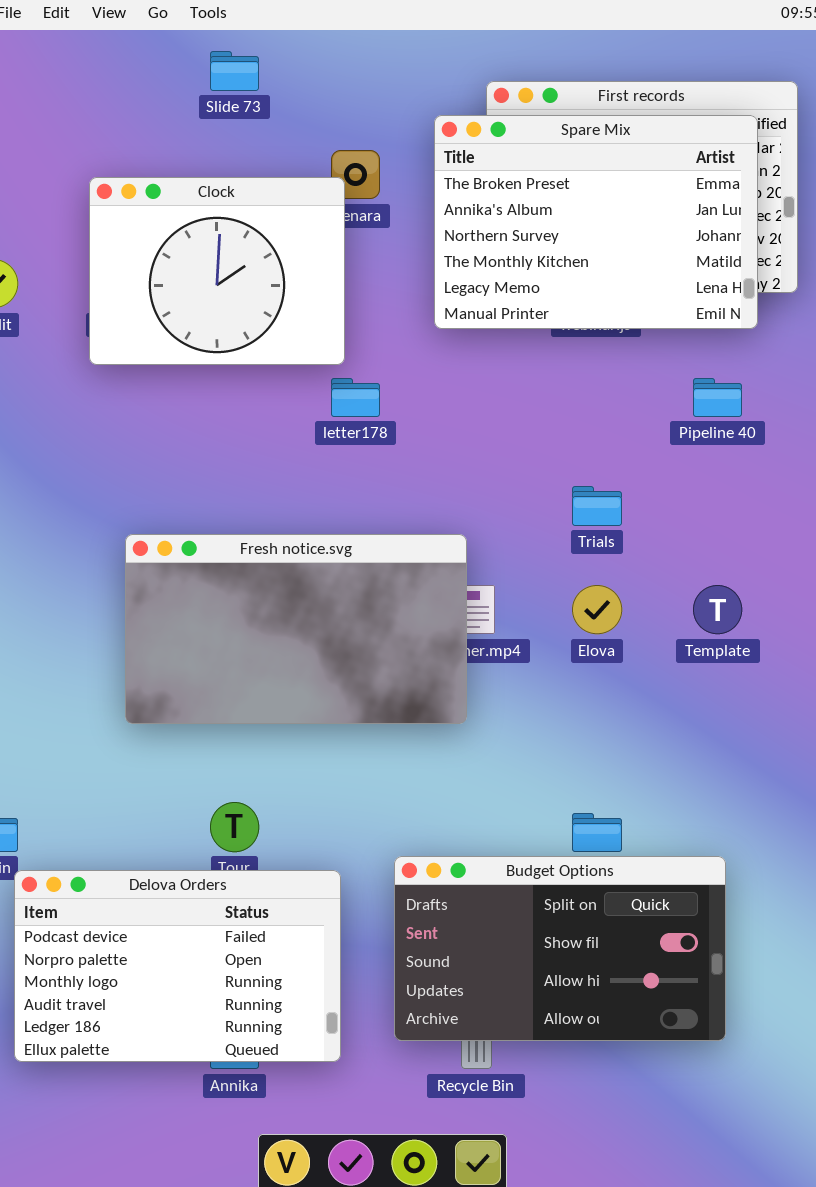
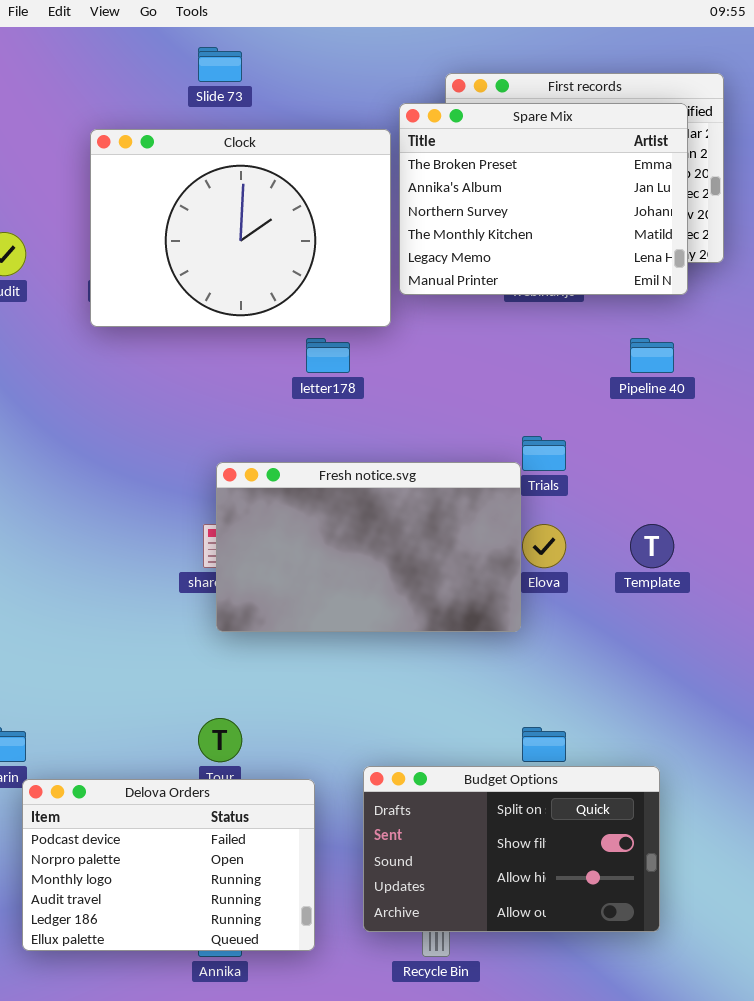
Clock: [89,177,345,365] -> [90,129,391,327], resized
Fresh notice.svg: [125,534,467,724] -> [216,462,521,632], moved

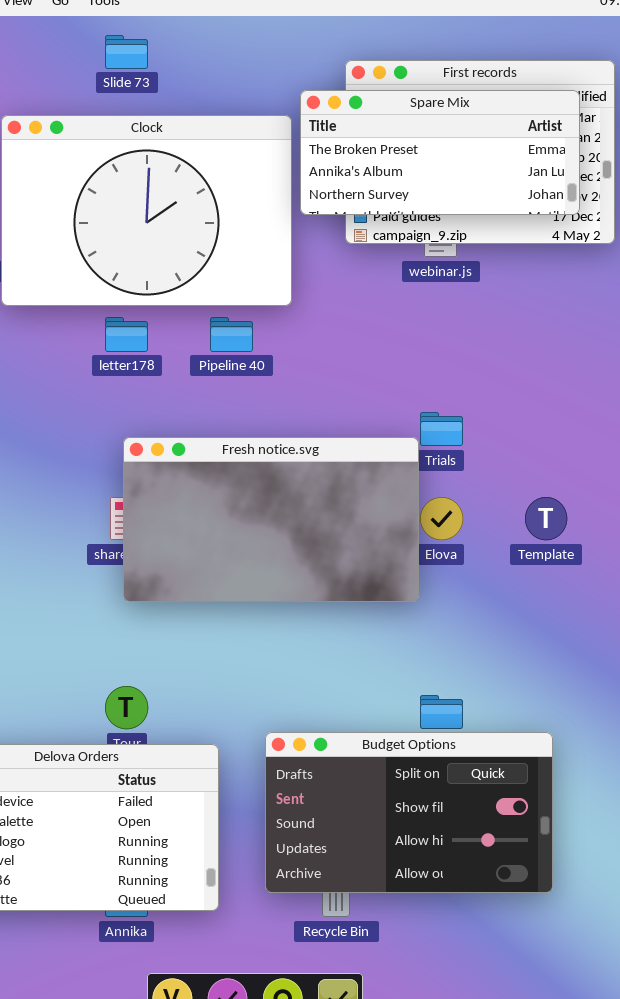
Spare Mix: [399,103,688,295] -> [300,90,580,215], resized
letter178: [306,338,350,373] -> [105,317,148,352], moved
Pipeline 40: [630,338,674,373] -> [210,317,253,352], moved

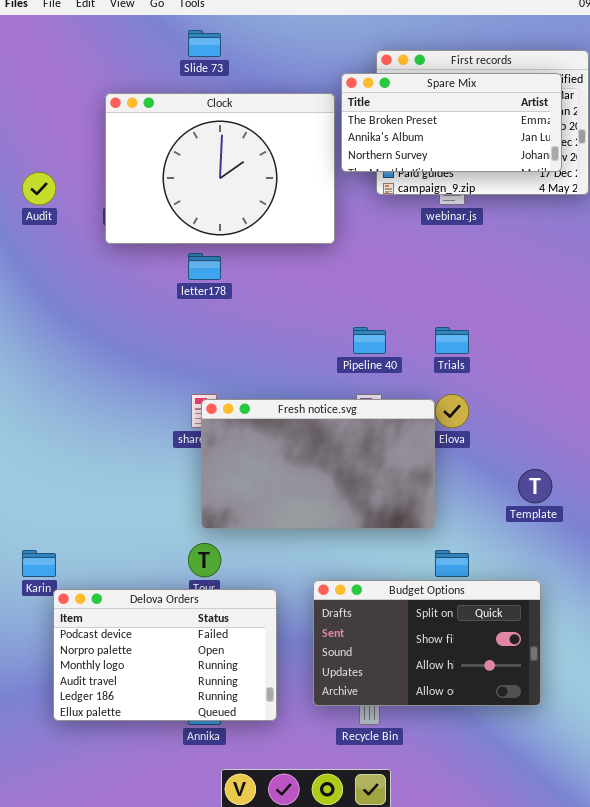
Pipeline 40: [210,317,253,352] -> [353,327,386,354], moved
Fresh notice.svg: [123,437,419,602] -> [201,399,435,529], moved
Template: [525,497,567,540] -> [518,469,552,503], moved

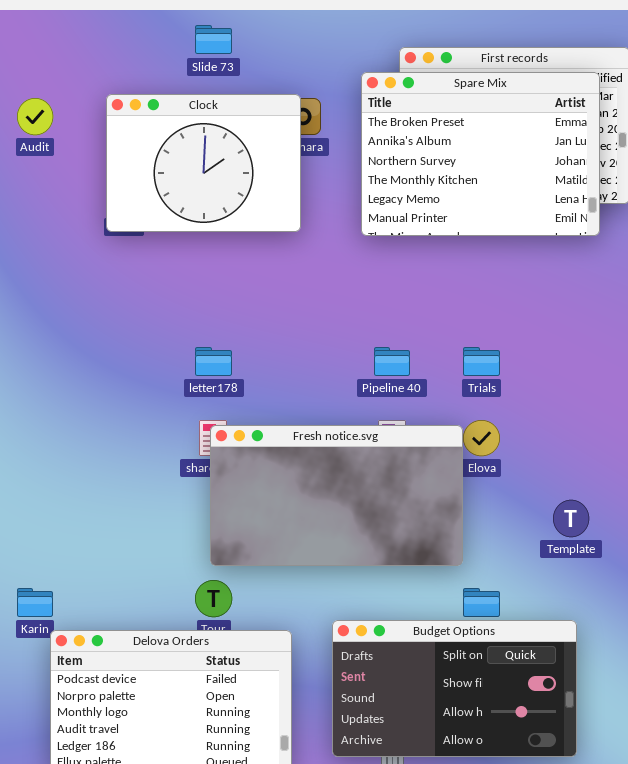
Spare Mix: [341,73,562,172] -> [361,72,600,236], resized
Clock: [105,93,335,244] -> [106,94,301,232], resized
Audit: [22,172,56,205] -> [17,98,53,135], moved
letter178: [188,253,221,280] -> [195,347,232,376], moved

